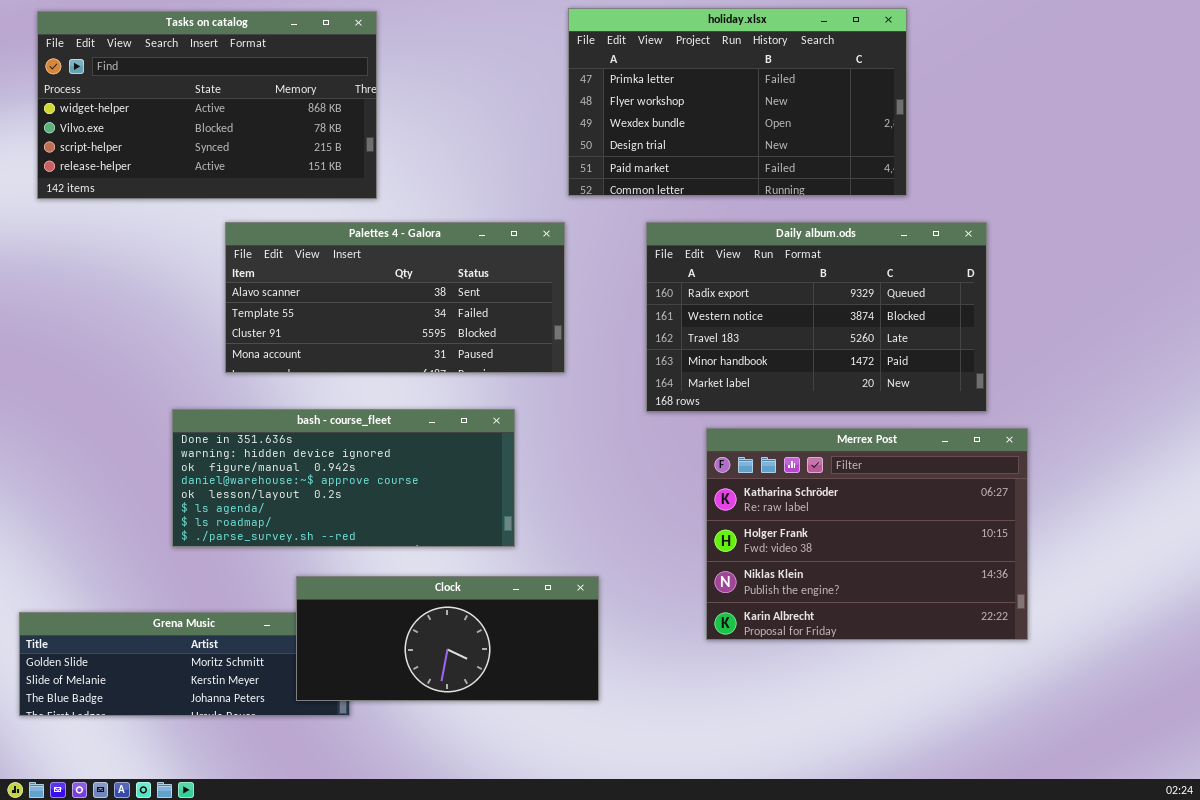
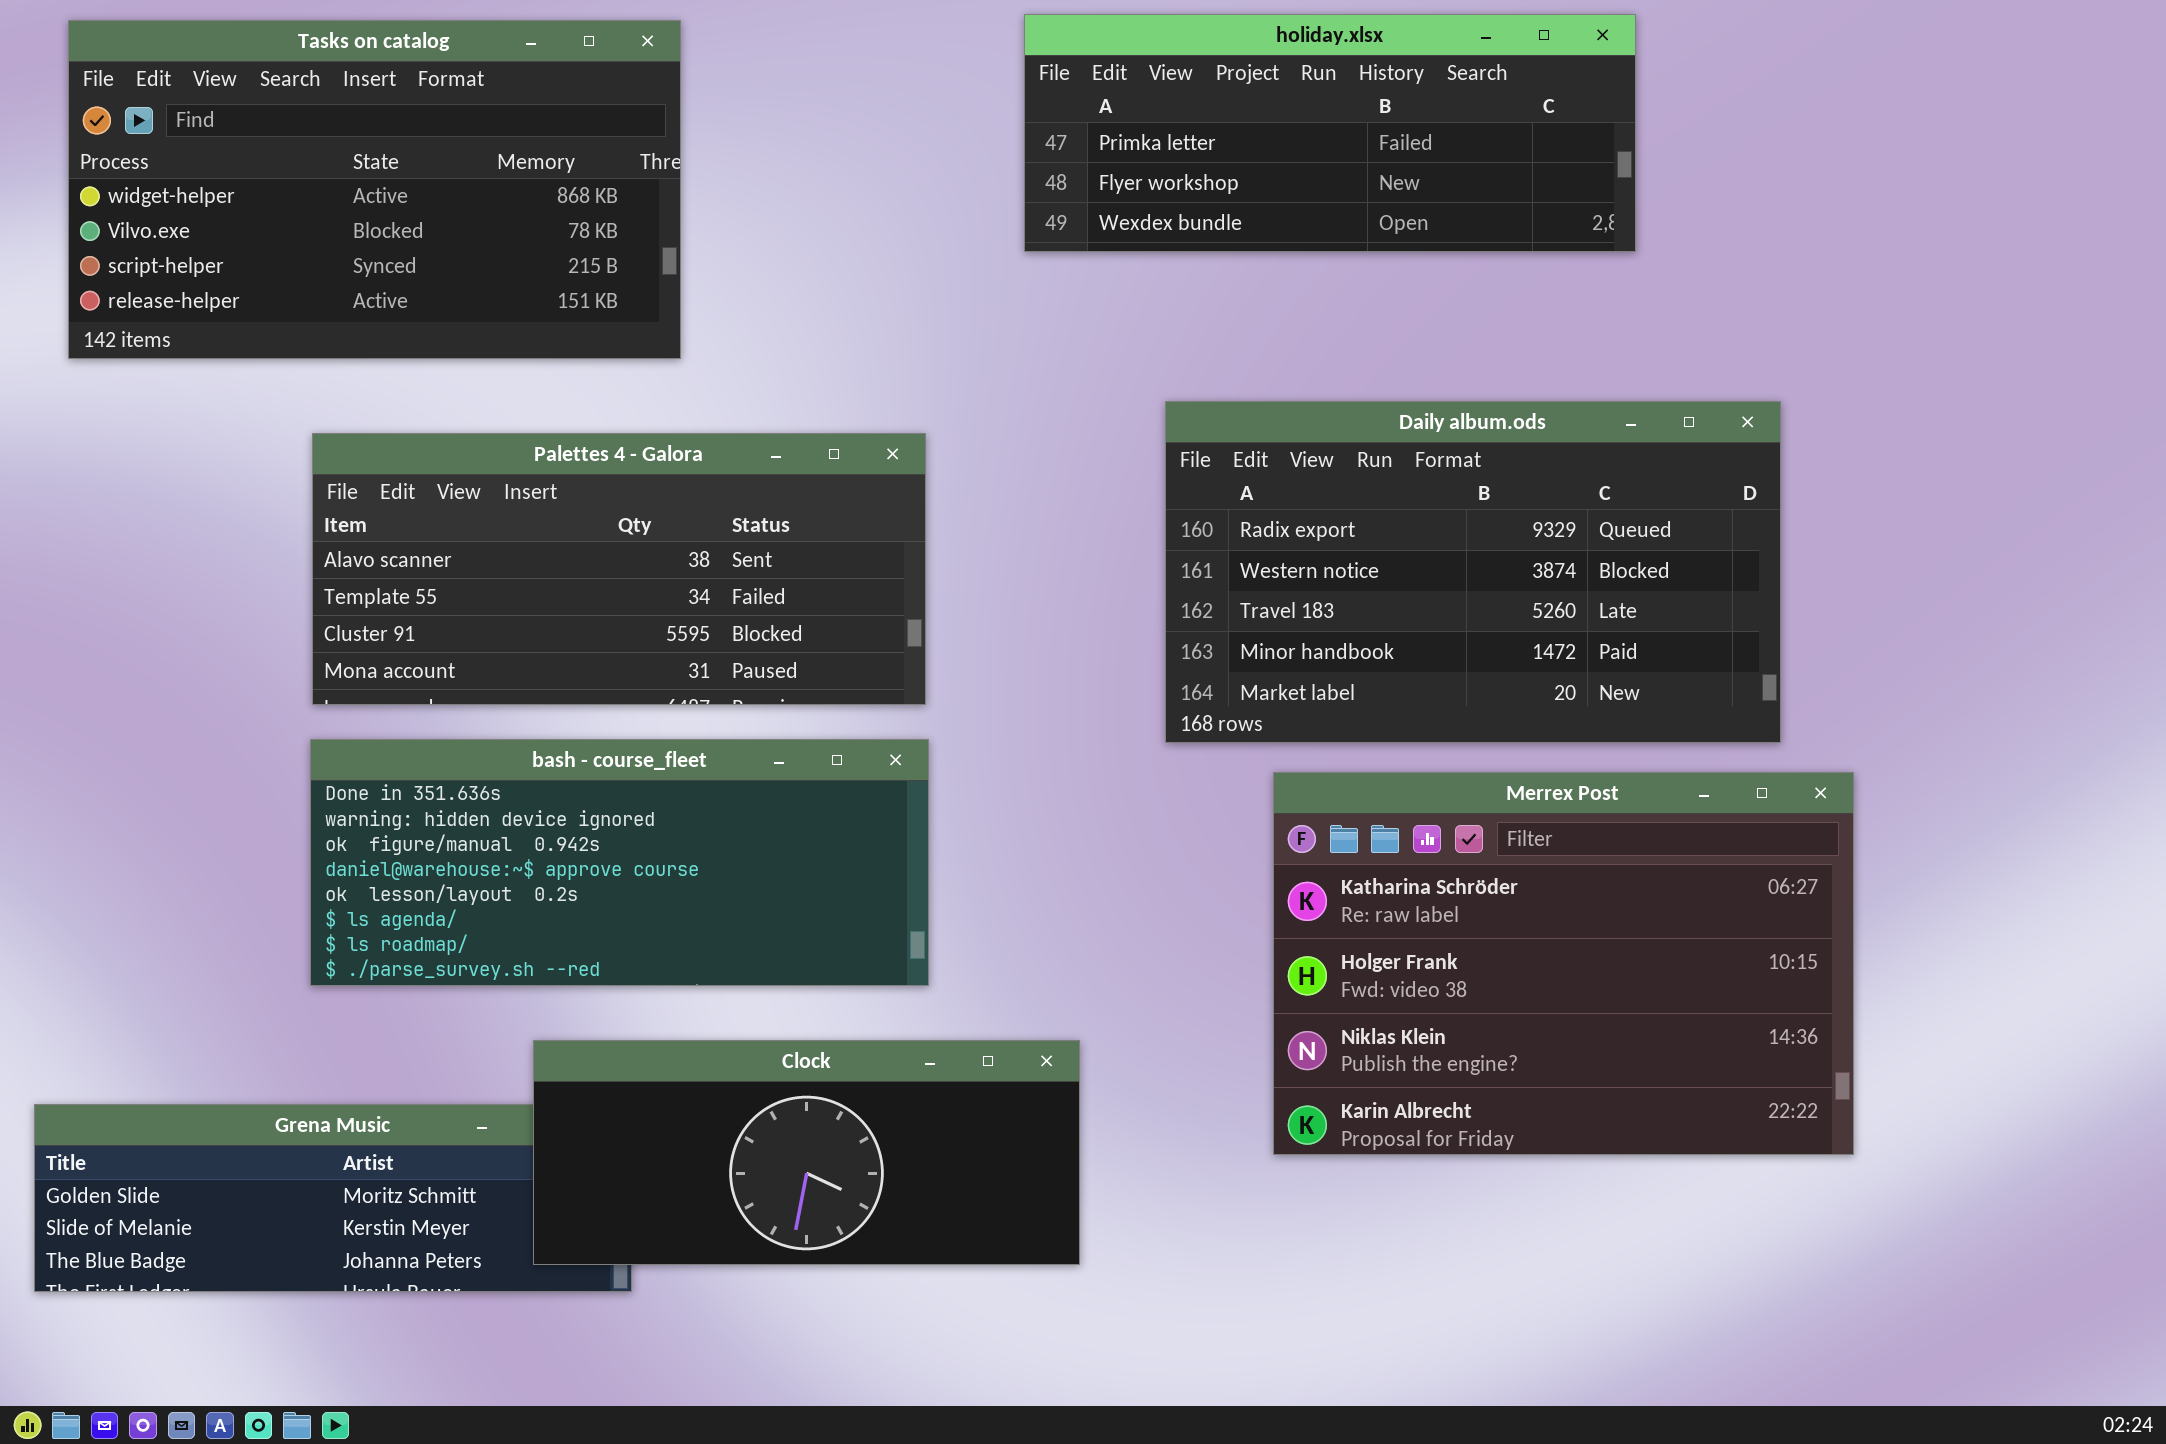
holiday.xlsx: [568,8,907,196] -> [1024,14,1636,252], resized
Palettes 4 - Galora: [225,222,565,373] -> [312,433,926,705], moved

